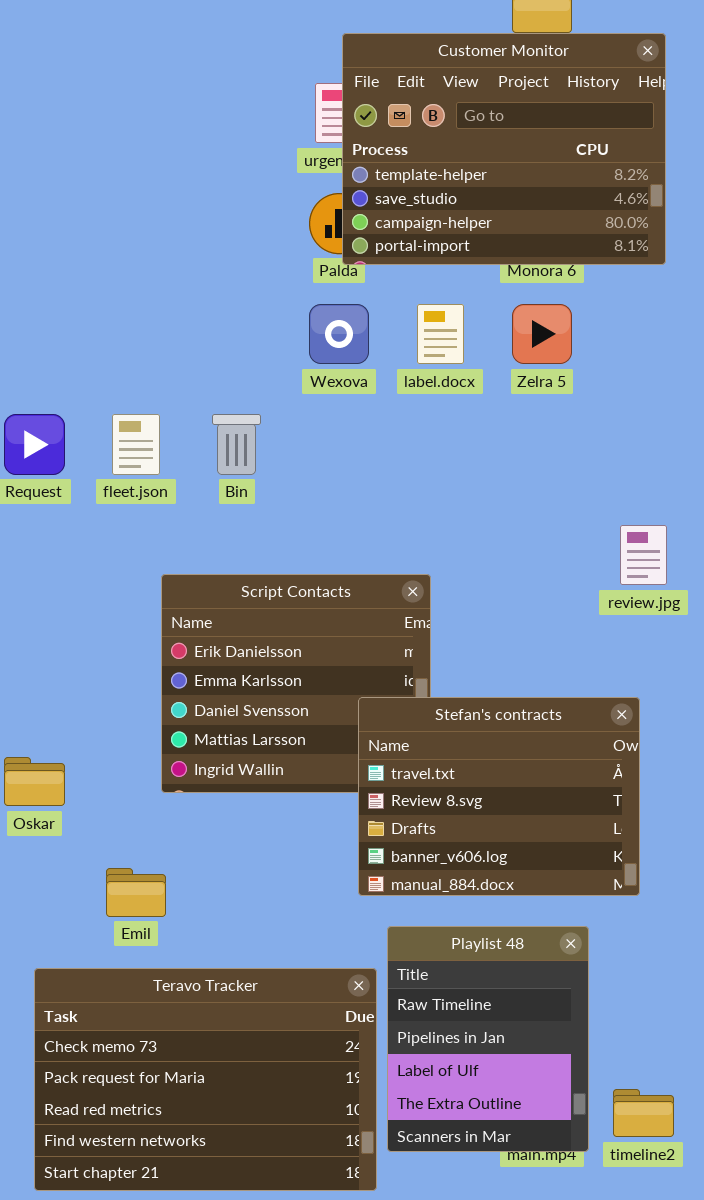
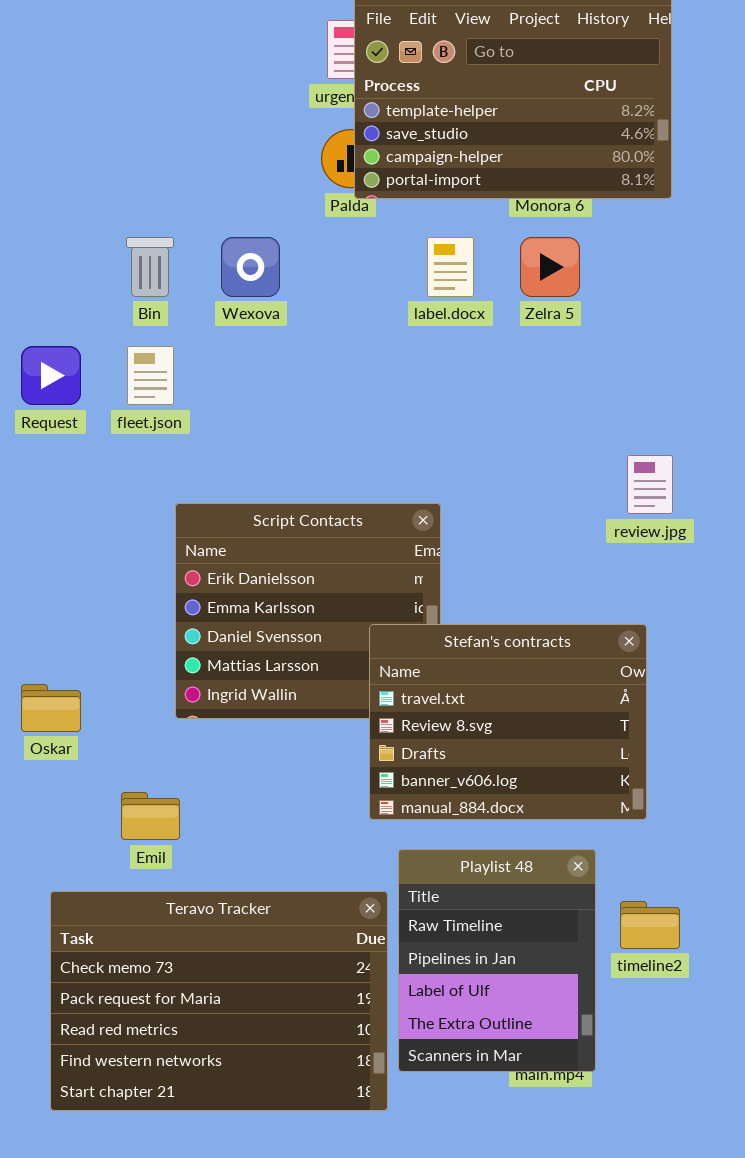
Wexova: [309,304,369,364] -> [221,237,280,297], moved
Bin: [212,414,261,475] -> [126,237,174,297], moved
timeline2: [613,1089,674,1137] -> [620,901,680,949], moved

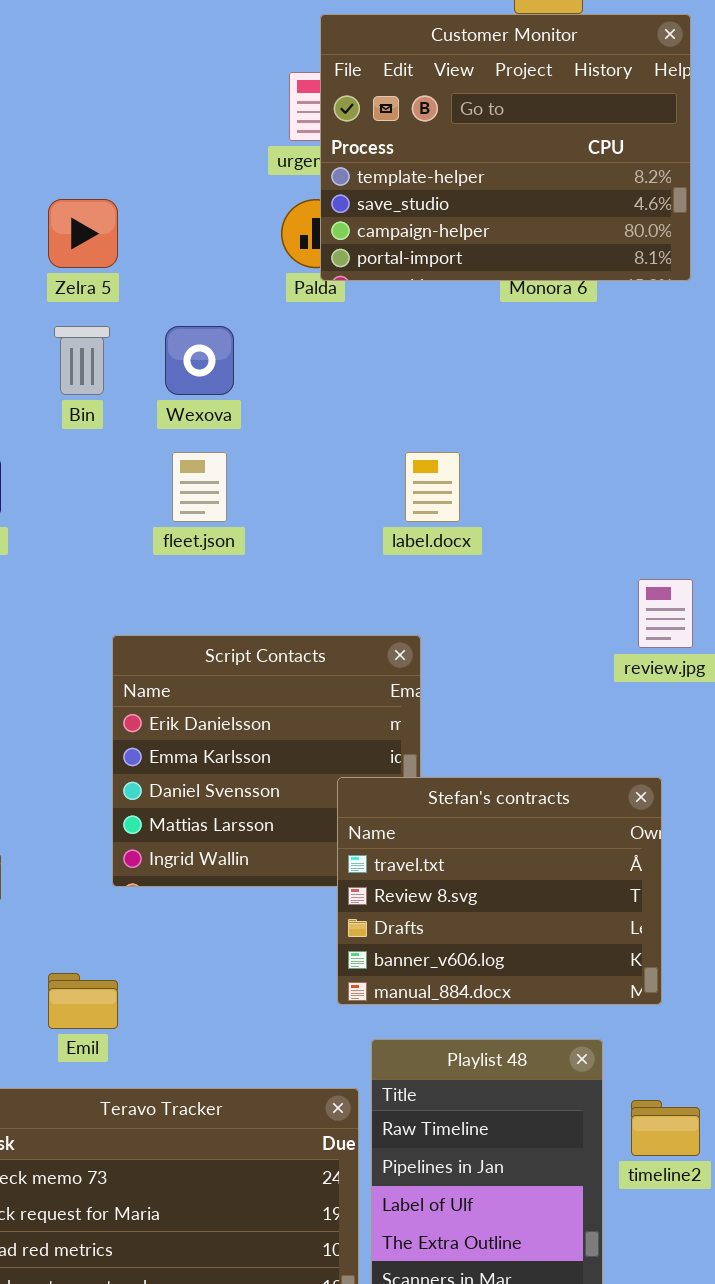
label.docx: [427,237,474,297] -> [405,452,460,522], moved
Zelra 5: [520,237,580,297] -> [48,199,118,268], moved
fleet.json: [127,346,174,405] -> [172,452,227,522], moved

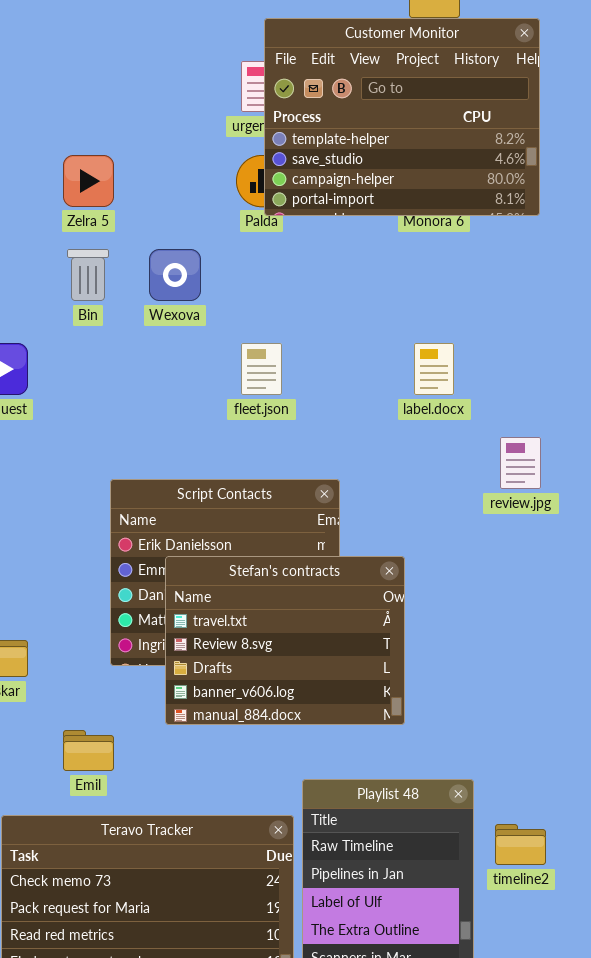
fleet.json: [172,452,227,522] -> [241,343,282,395], moved
label.docx: [405,452,460,522] -> [414,343,454,395], moved
Stefan's contracts: [337,777,662,1005] -> [165,556,405,725], moved

